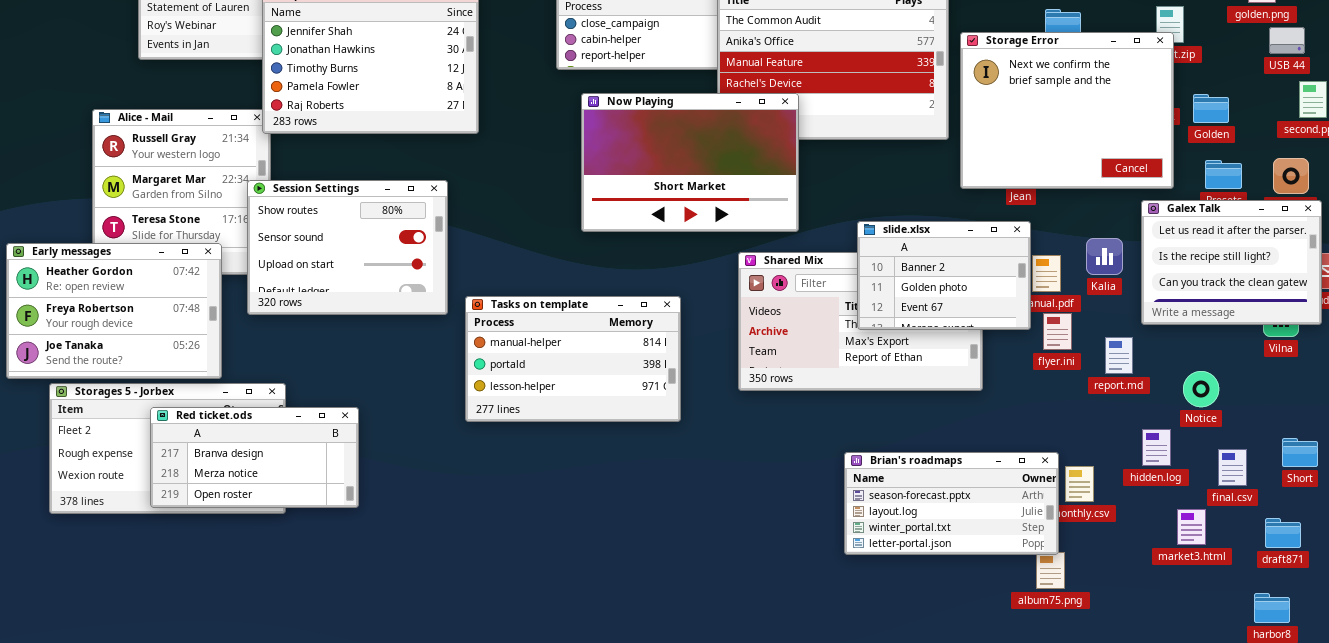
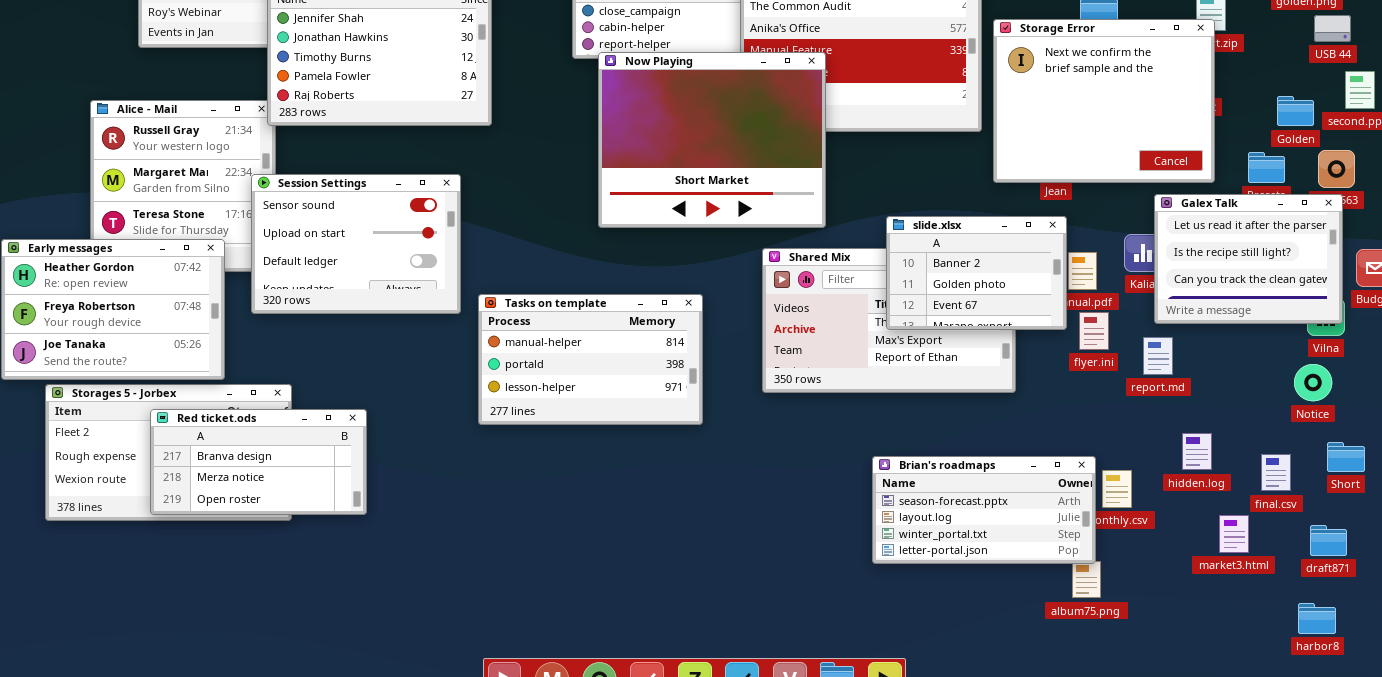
Now Playing: [581,93,799,232] -> [598,52,826,228], resized
Golden: [1193,94,1229,123] -> [1277,96,1314,126], moved
Session Settings: [247,180,448,315] -> [251,174,461,314], scrolled down 1 row
Galex Talk: [1141,200,1322,325] -> [1154,194,1343,324], moved
Notice: [1183,371,1219,407] -> [1294,364,1332,401], moved

